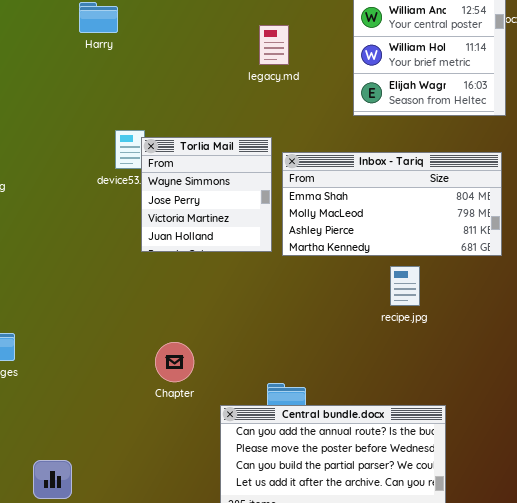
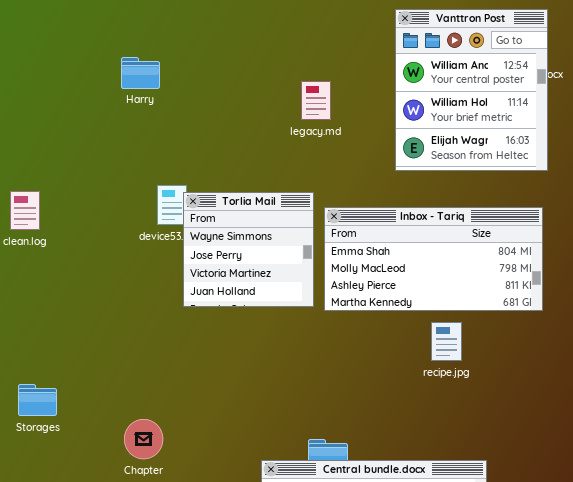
Chapter: [155,342,194,382] -> [124,419,163,459], moved

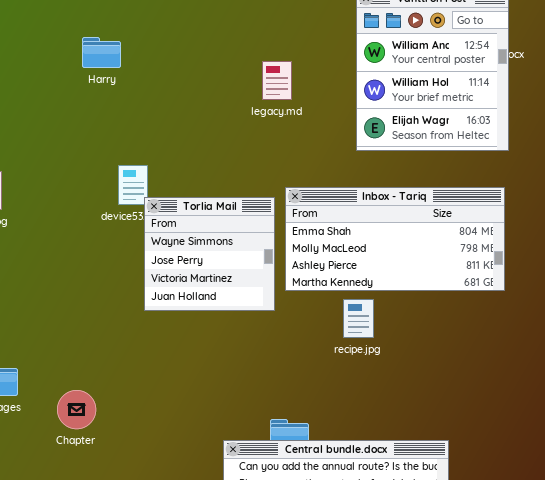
Torlia Mail: [183,192,314,307] -> [144,197,275,311], moved
recipe.jpg: [431,322,462,361] -> [343,299,374,338], moved
Chapter: [124,419,163,459] -> [57,390,96,429], moved

